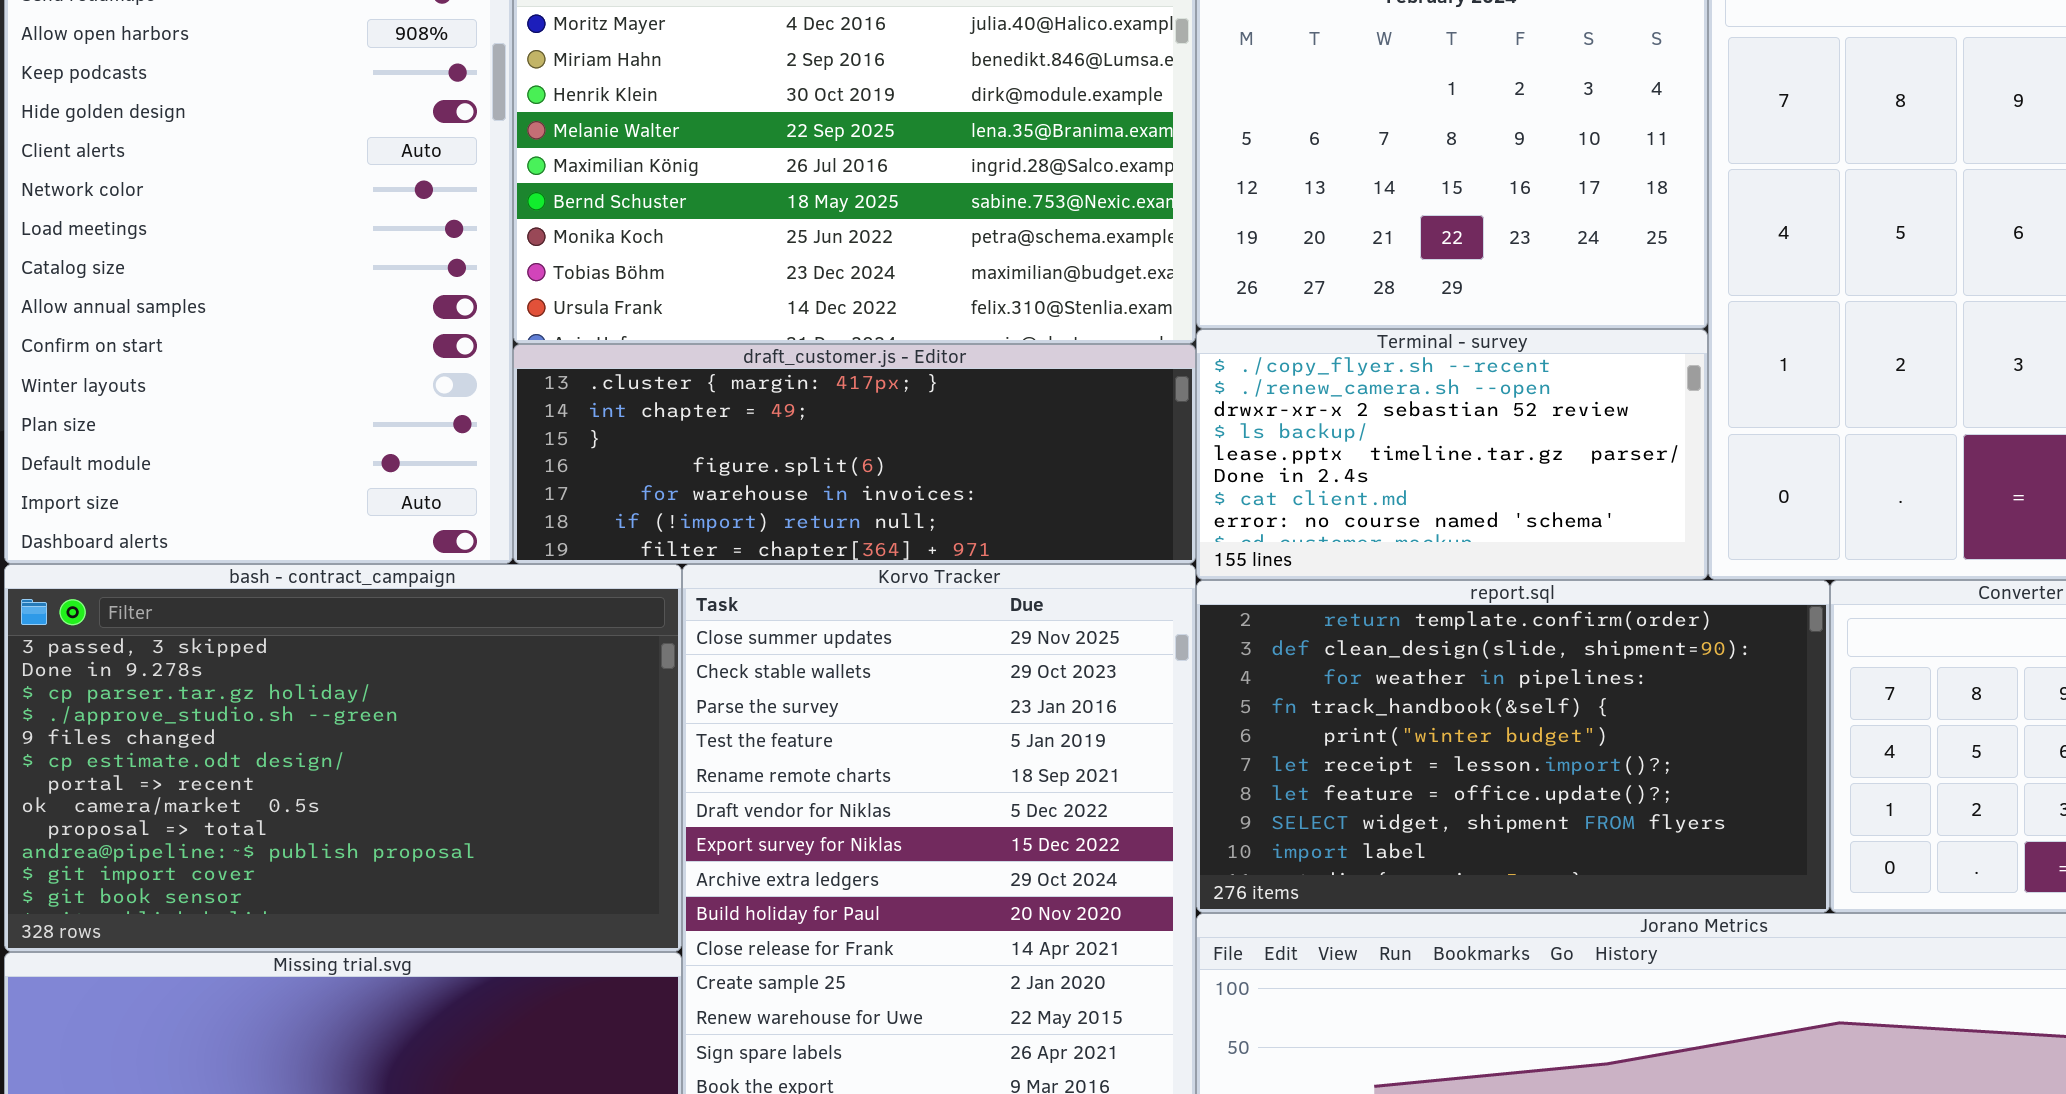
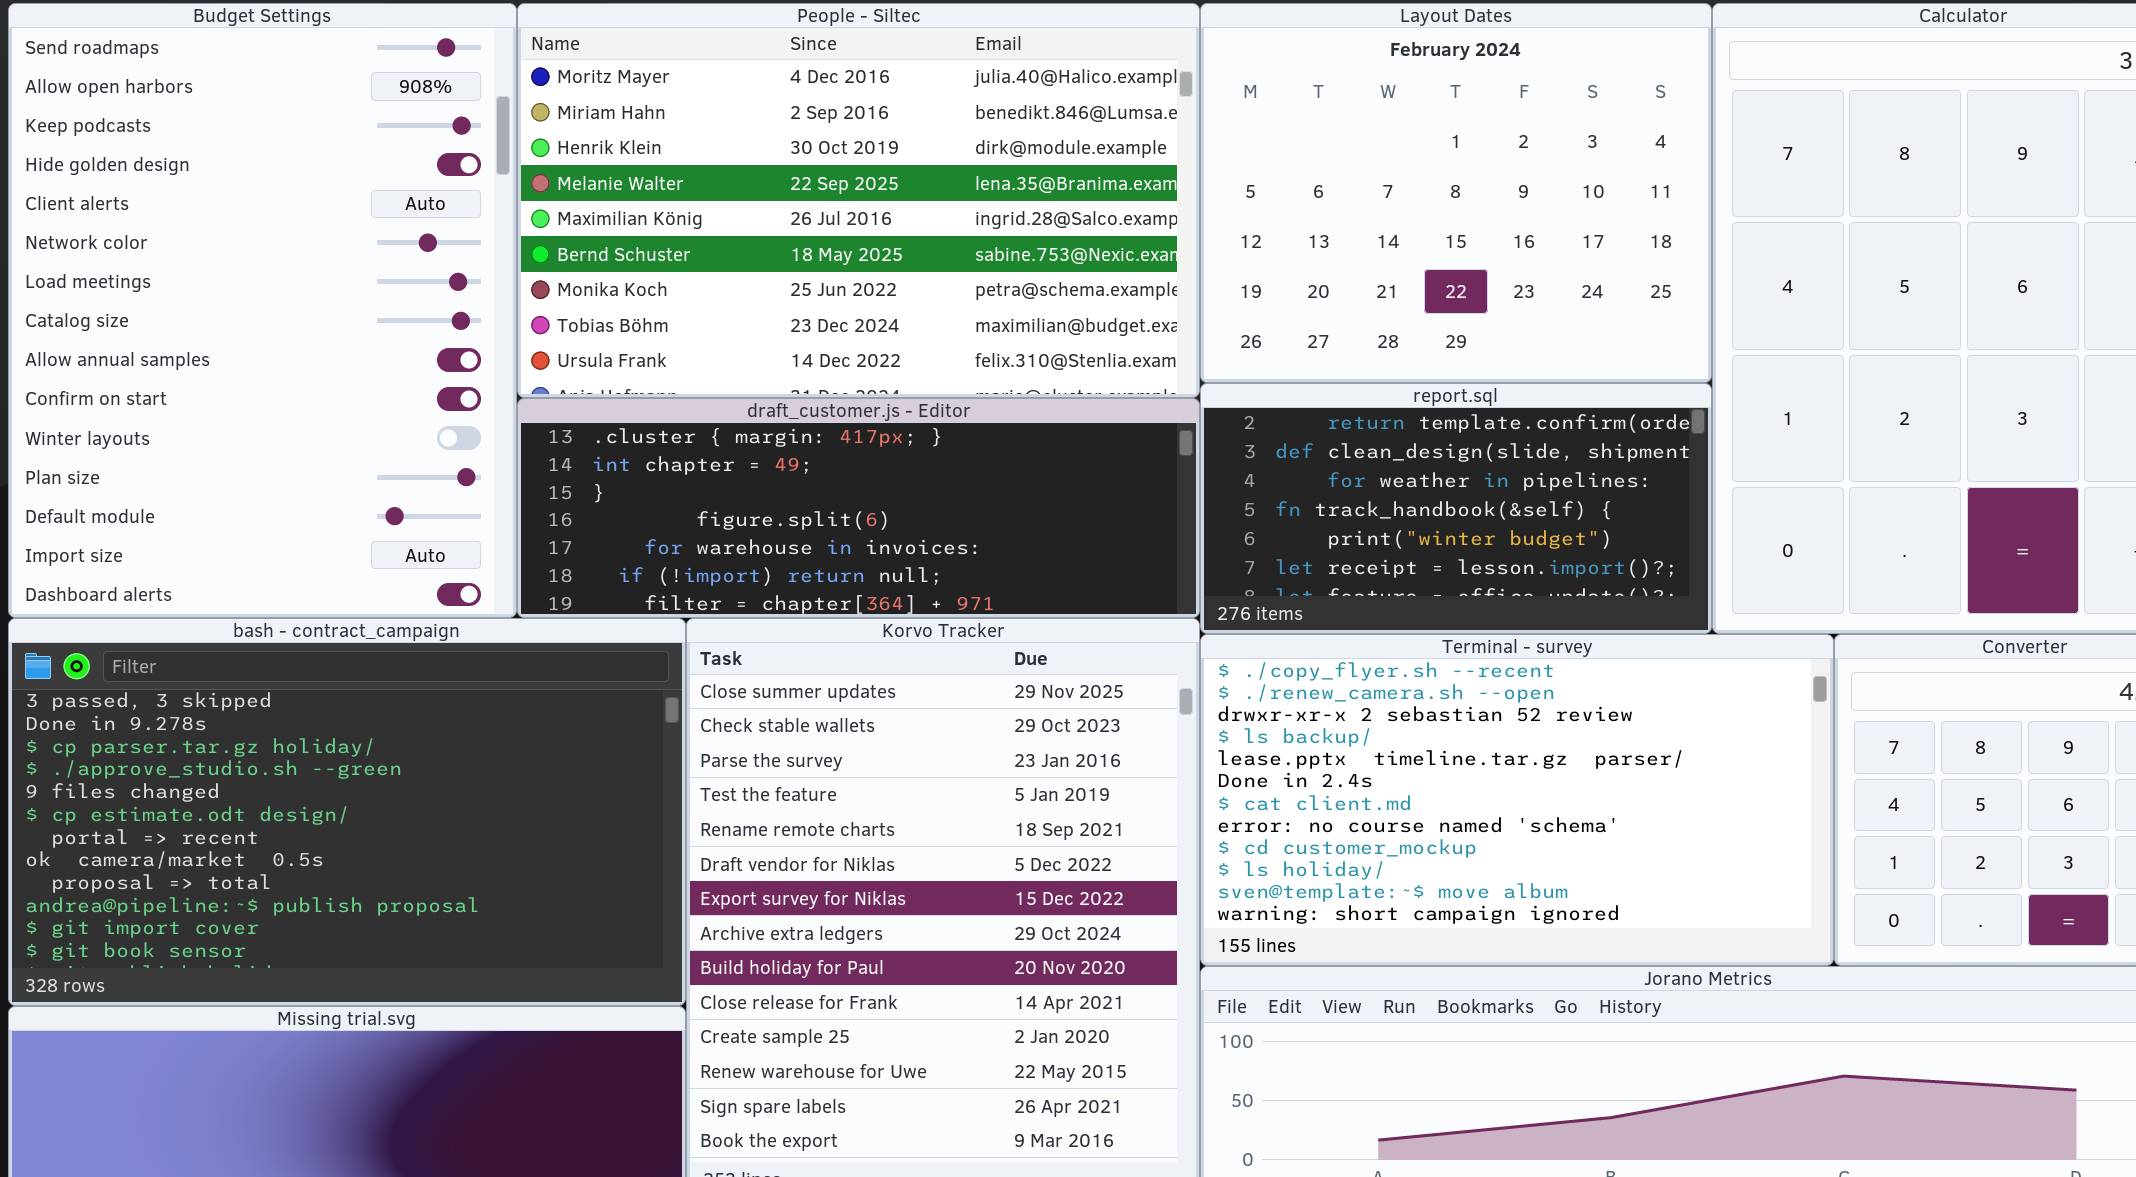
Terminal - survey: [1196,329,1708,580] -> [1200,634,1834,966], moved, resized
report.sql: [1196,580,1830,913] -> [1200,383,1712,634], moved, resized

